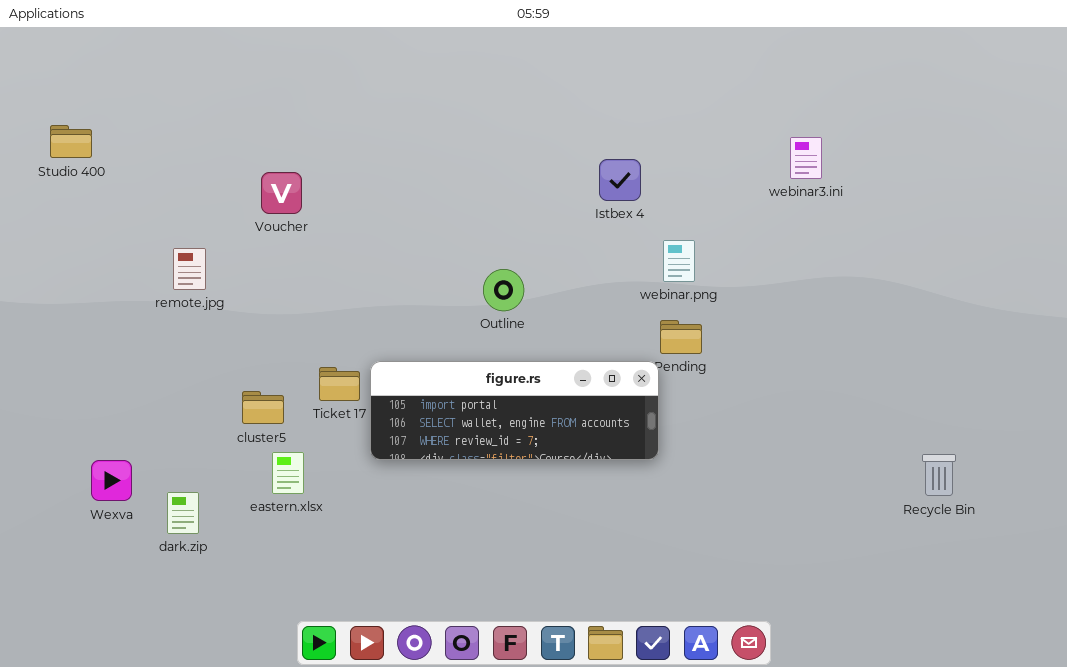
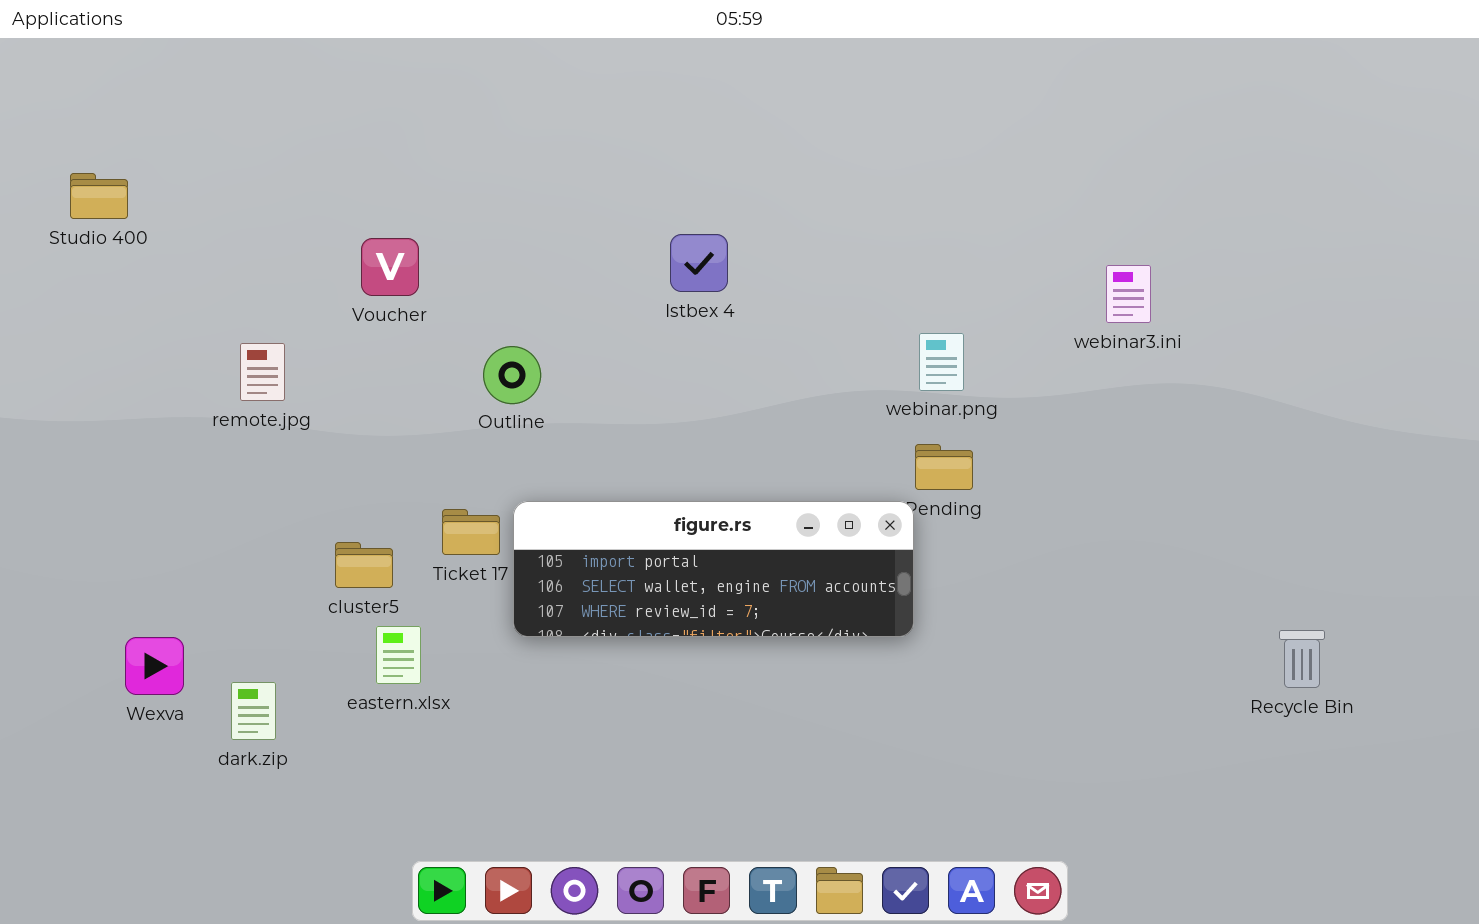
webinar3.ini: [790,137,822,179] -> [1106,265,1151,323], moved
Istbex 4: [599,159,641,201] -> [670,234,728,292], moved
Outline: [483,269,524,311] -> [483,346,541,404], moved

